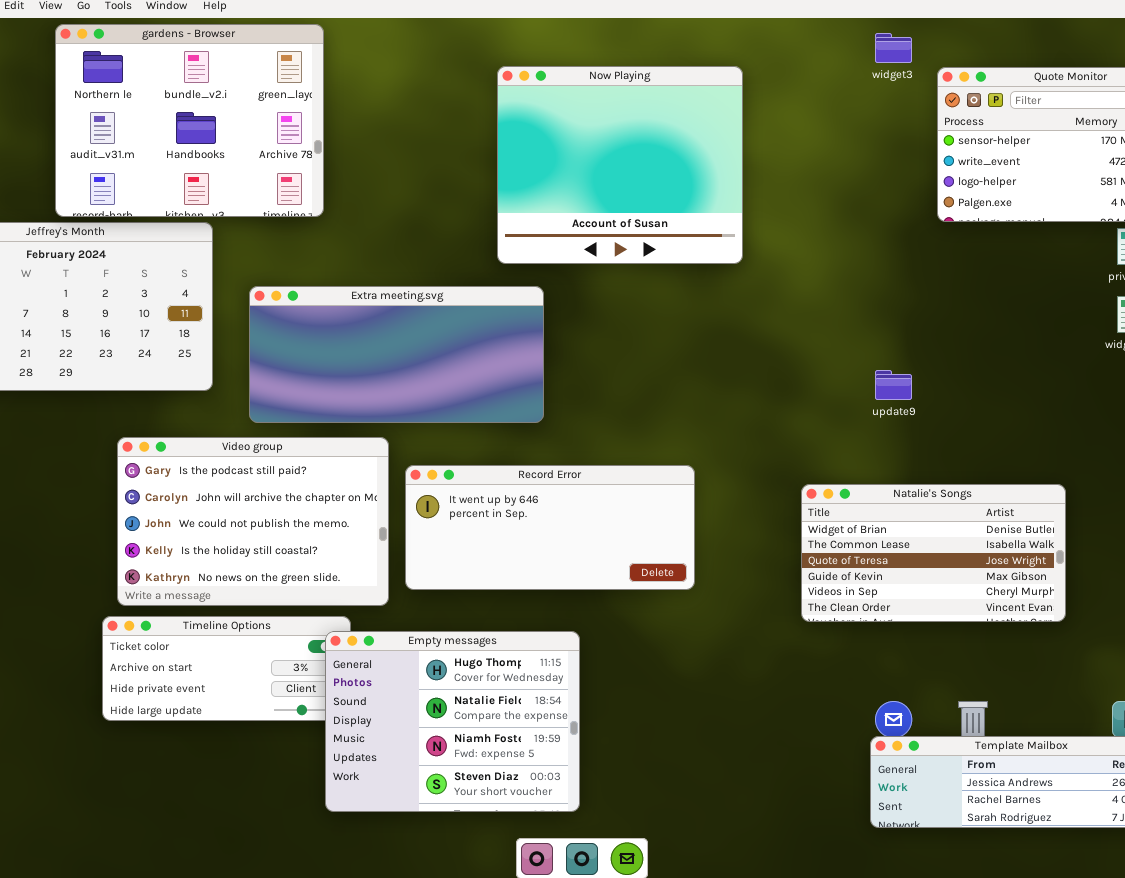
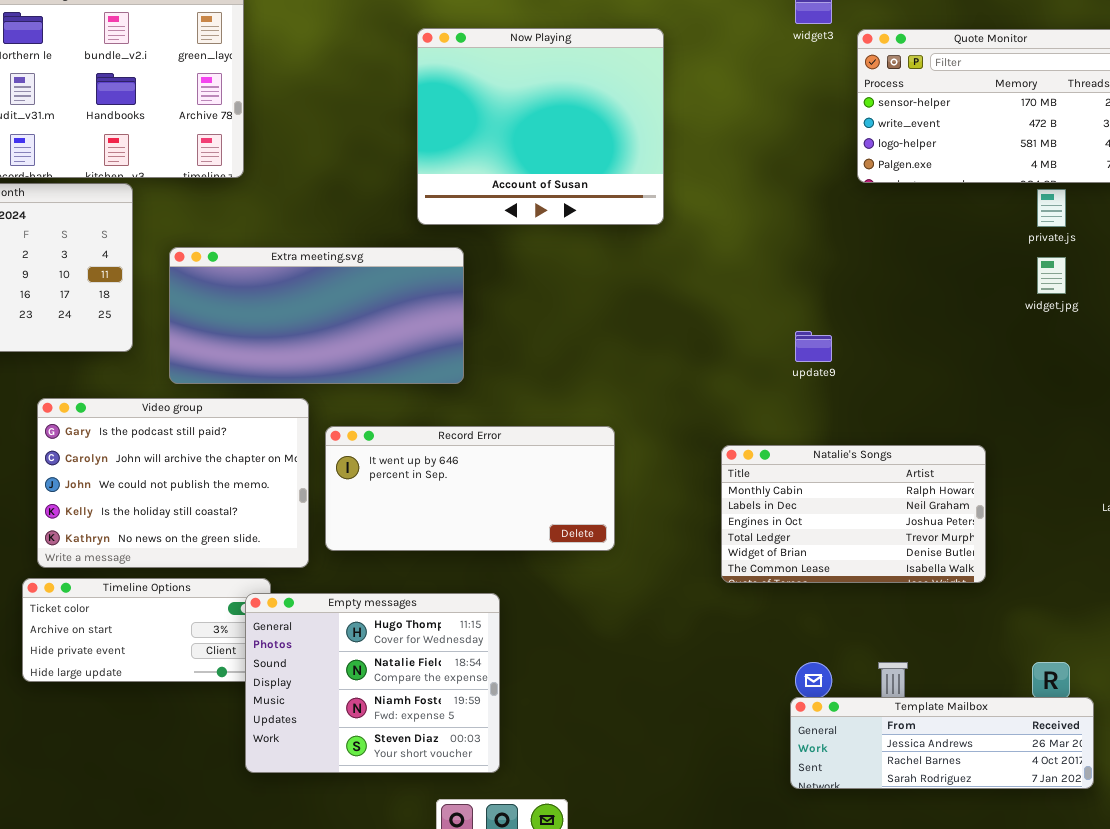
Natalie's Songs: [801,484,1066,622] -> [721,445,986,583], scrolled up 4 rows

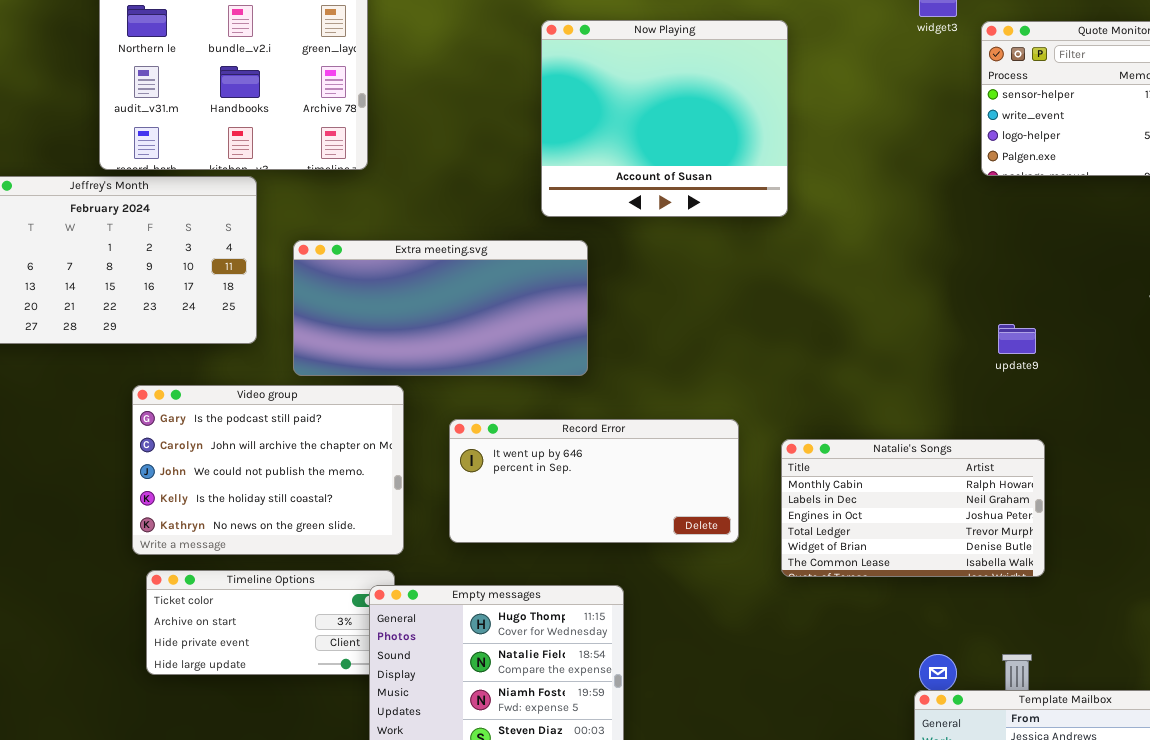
update9: [795,331,832,362] -> [998,324,1036,354], moved
Video group: [37,398,309,568] -> [132,385,404,555], moved
Natalie's Songs: [721,445,986,583] -> [781,439,1045,577], moved

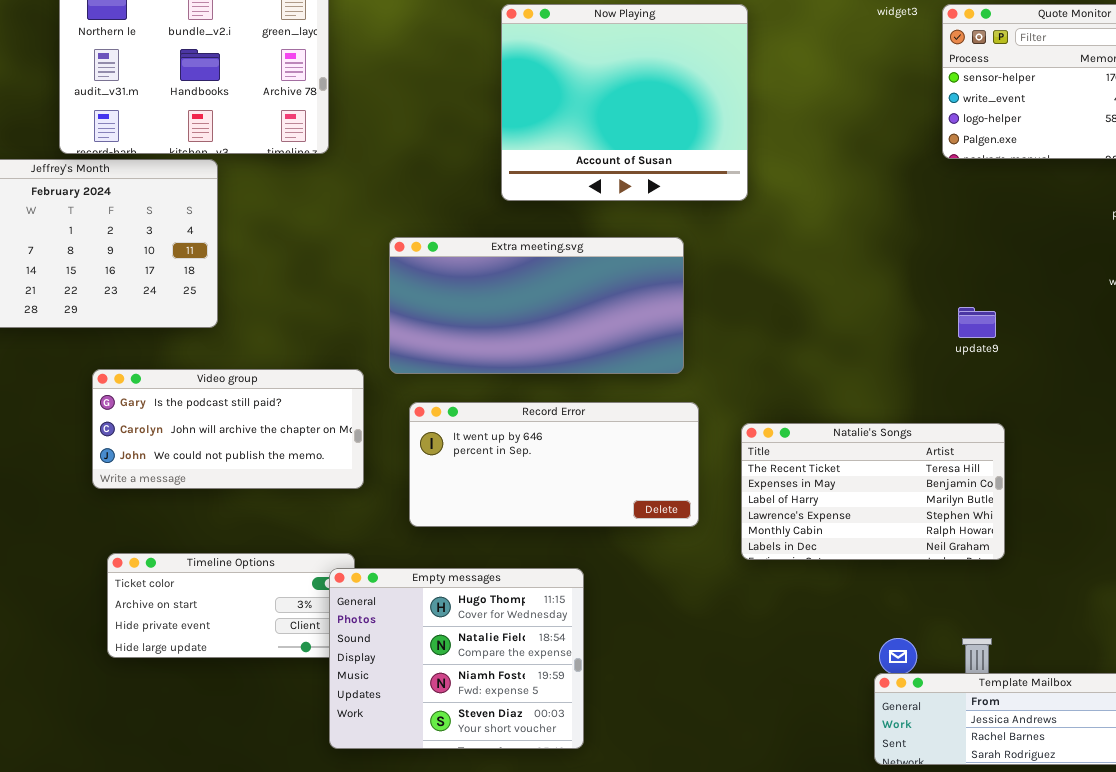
Extra meeting.svg: [293,240,588,376] -> [389,237,684,374], moved
Video group: [132,385,404,555] -> [92,369,364,489], resized
Natalie's Songs: [781,439,1045,577] -> [741,423,1005,560], scrolled up 4 rows

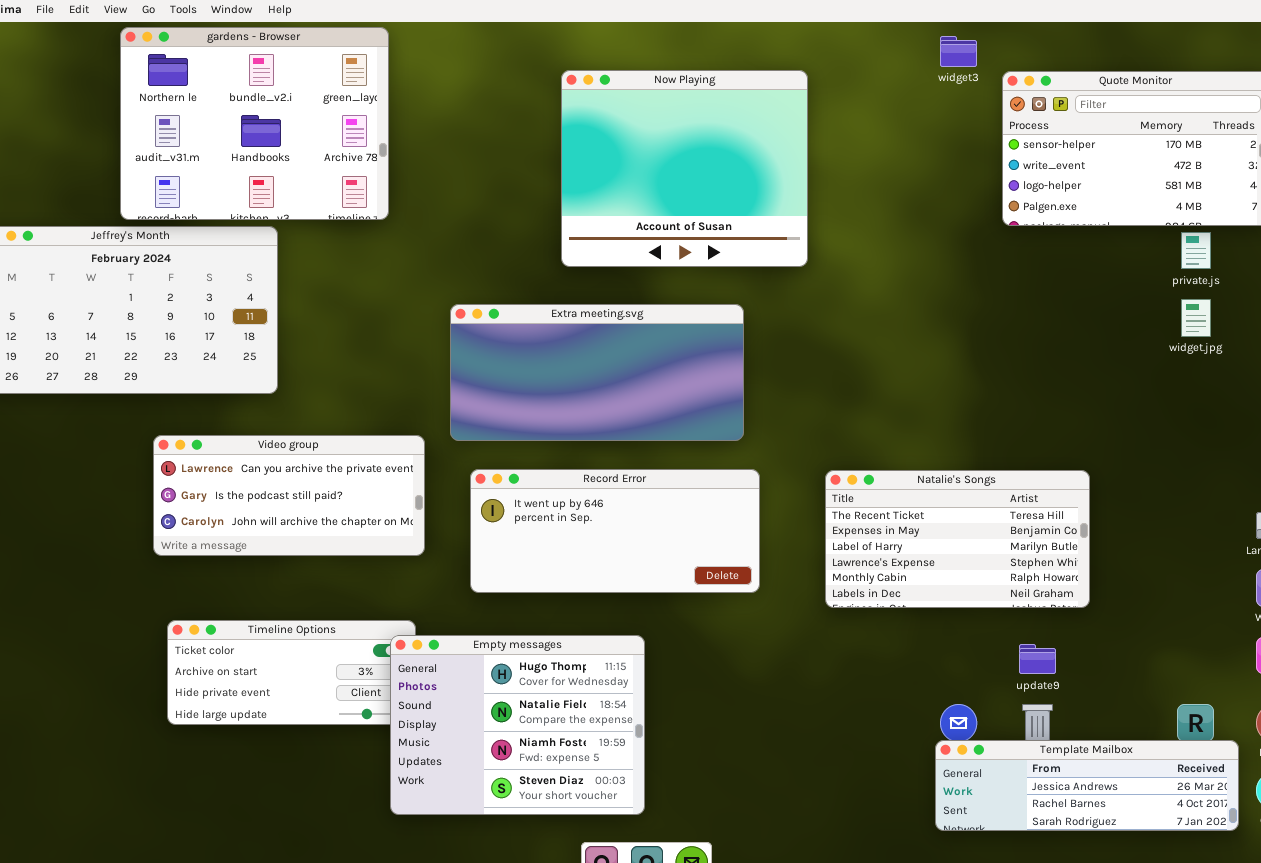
update9: [958,307,996,338] -> [1019,644,1056,674], moved
Video group: [92,369,364,489] -> [153,435,425,556], scrolled up 1 row
Natalie's Songs: [741,423,1005,560] -> [825,470,1090,608], moved

